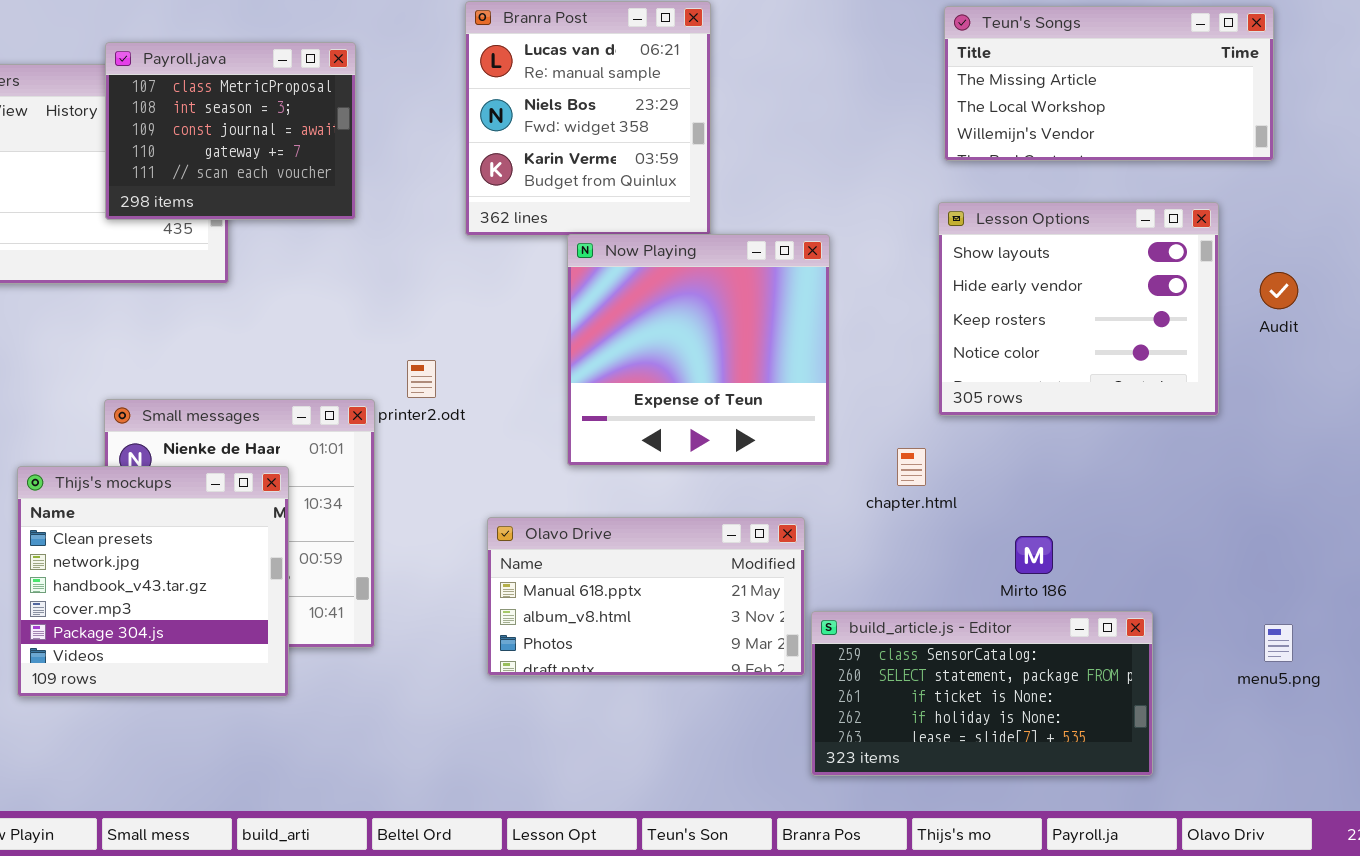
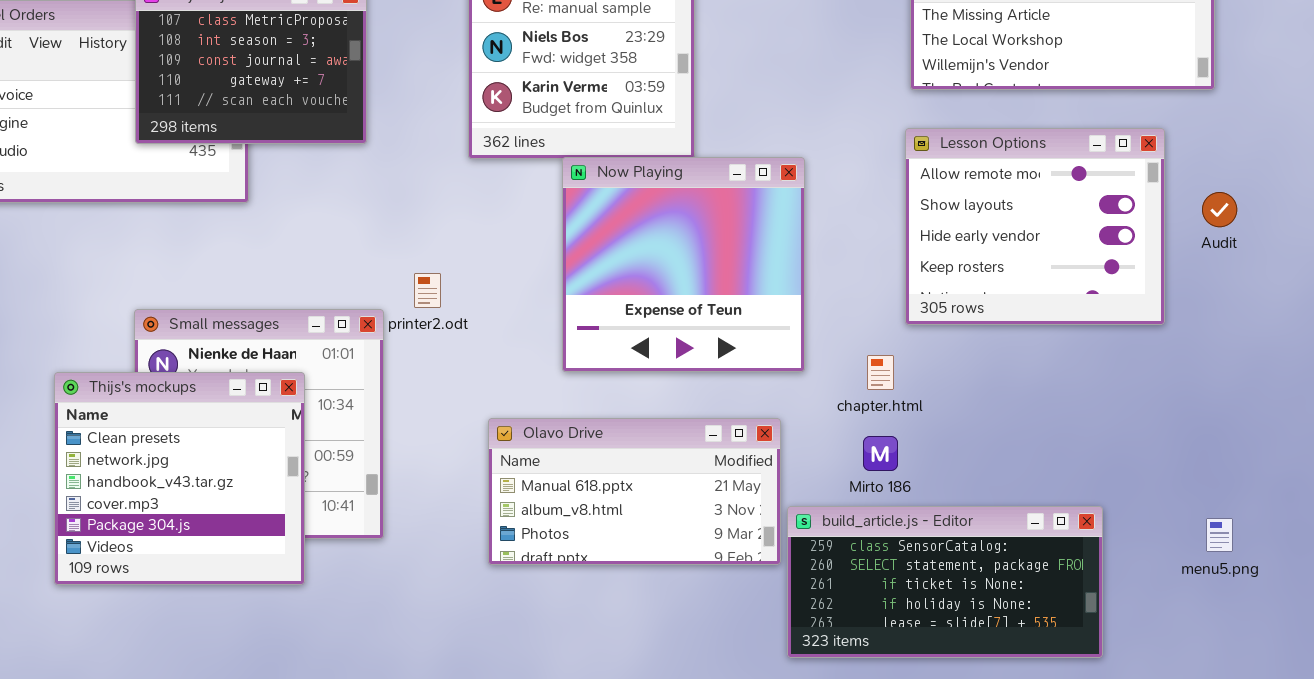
Lesson Options: [938,202,1219,416] -> [905,128,1165,325], scrolled up 1 row
Mirto 186: [1015,536,1053,574] -> [863,436,898,471], moved

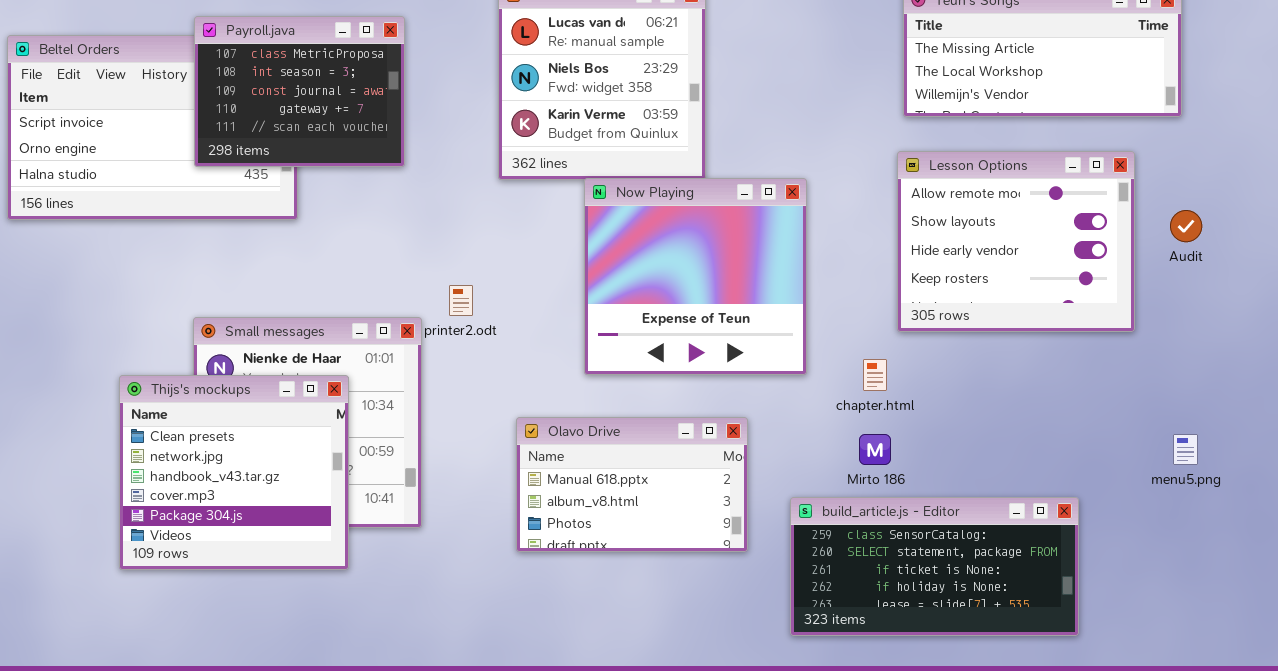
Olavo Drive: [488,418,781,565] -> [516,417,748,552], resized
menu5.png: [1206,518,1233,552] -> [1173,434,1198,465], moved

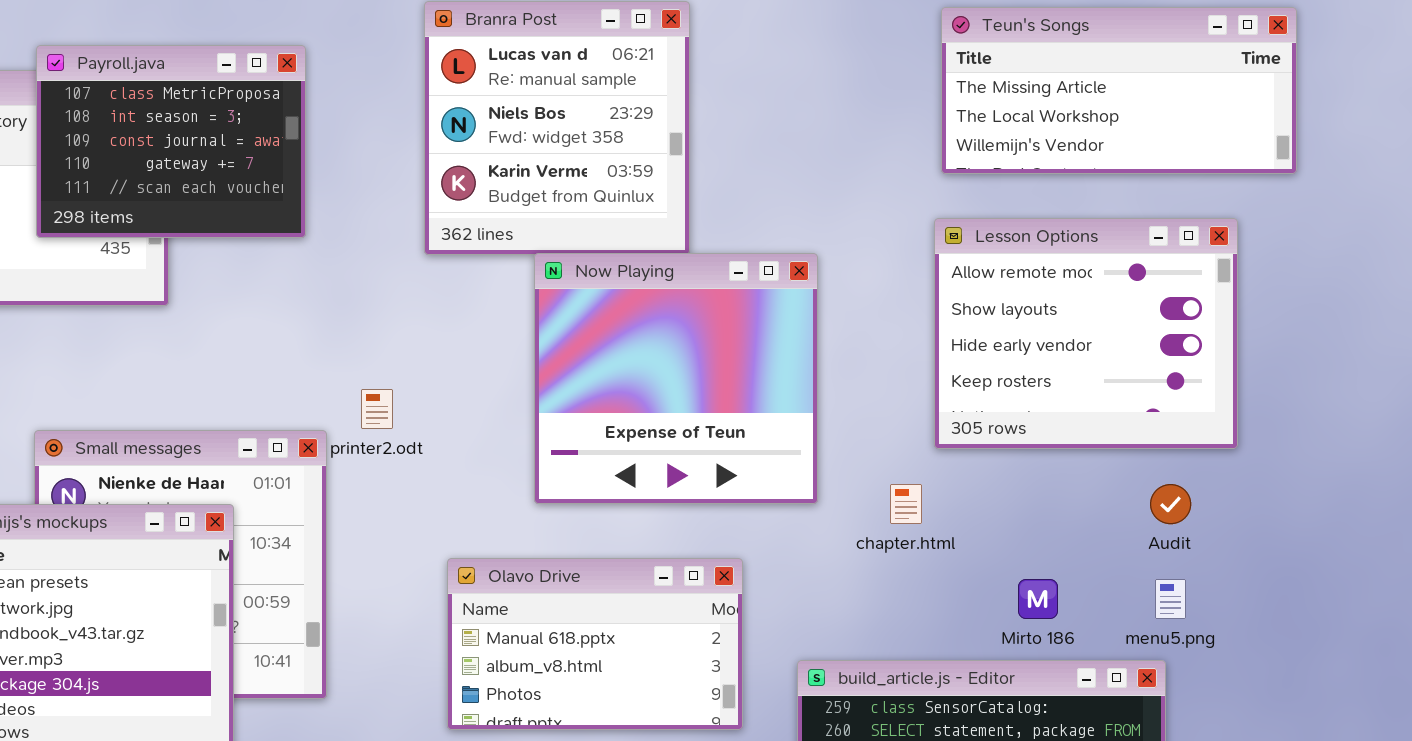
Audit: [1170,210,1202,242] -> [1150,484,1191,524], moved
Mirto 186: [859,434,891,465] -> [1018,579,1058,619], moved
menu5.png: [1173,434,1198,465] -> [1155,579,1186,619], moved

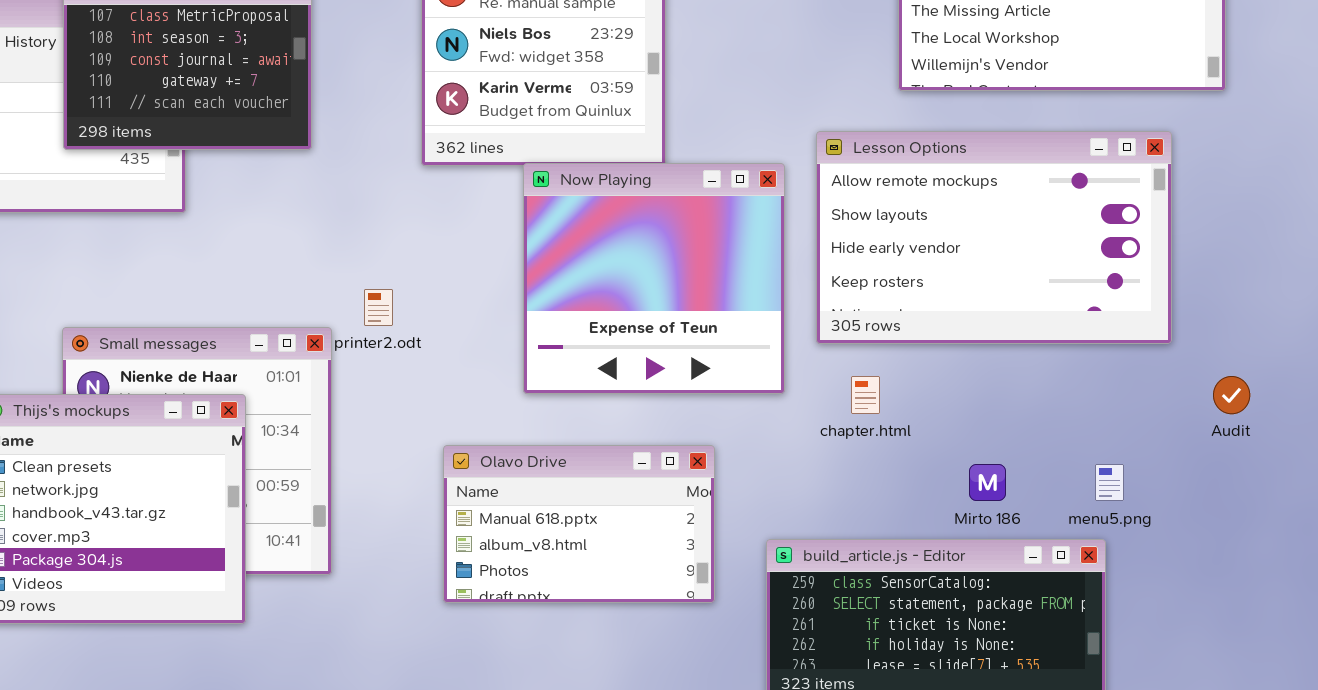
Lesson Options: [934,218,1238,449] -> [816,131,1172,344], resized
Audit: [1150,484,1191,524] -> [1213,376,1250,414], moved

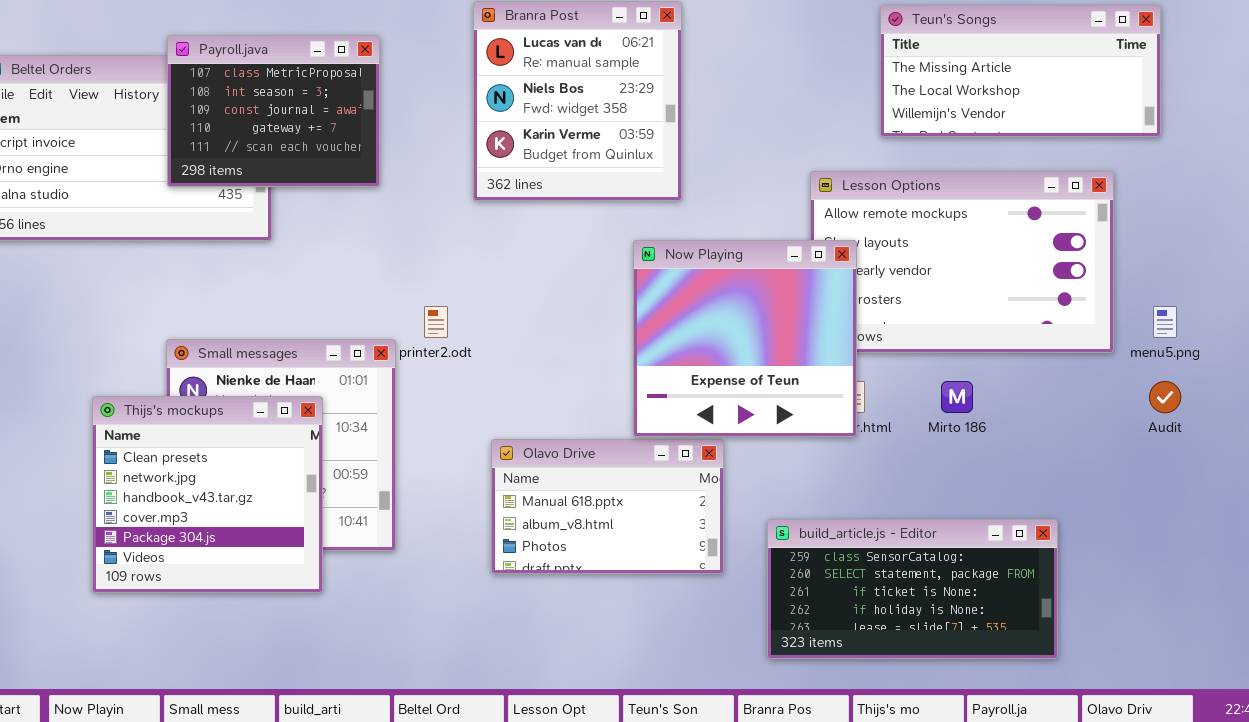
Now Playing: [523,163,785,394] -> [633,240,857,437], moved
Mirto 186: [969,464,1006,501] -> [941,381,973,413], moved
menu5.png: [1095,464,1124,501] -> [1153,306,1177,338], moved

